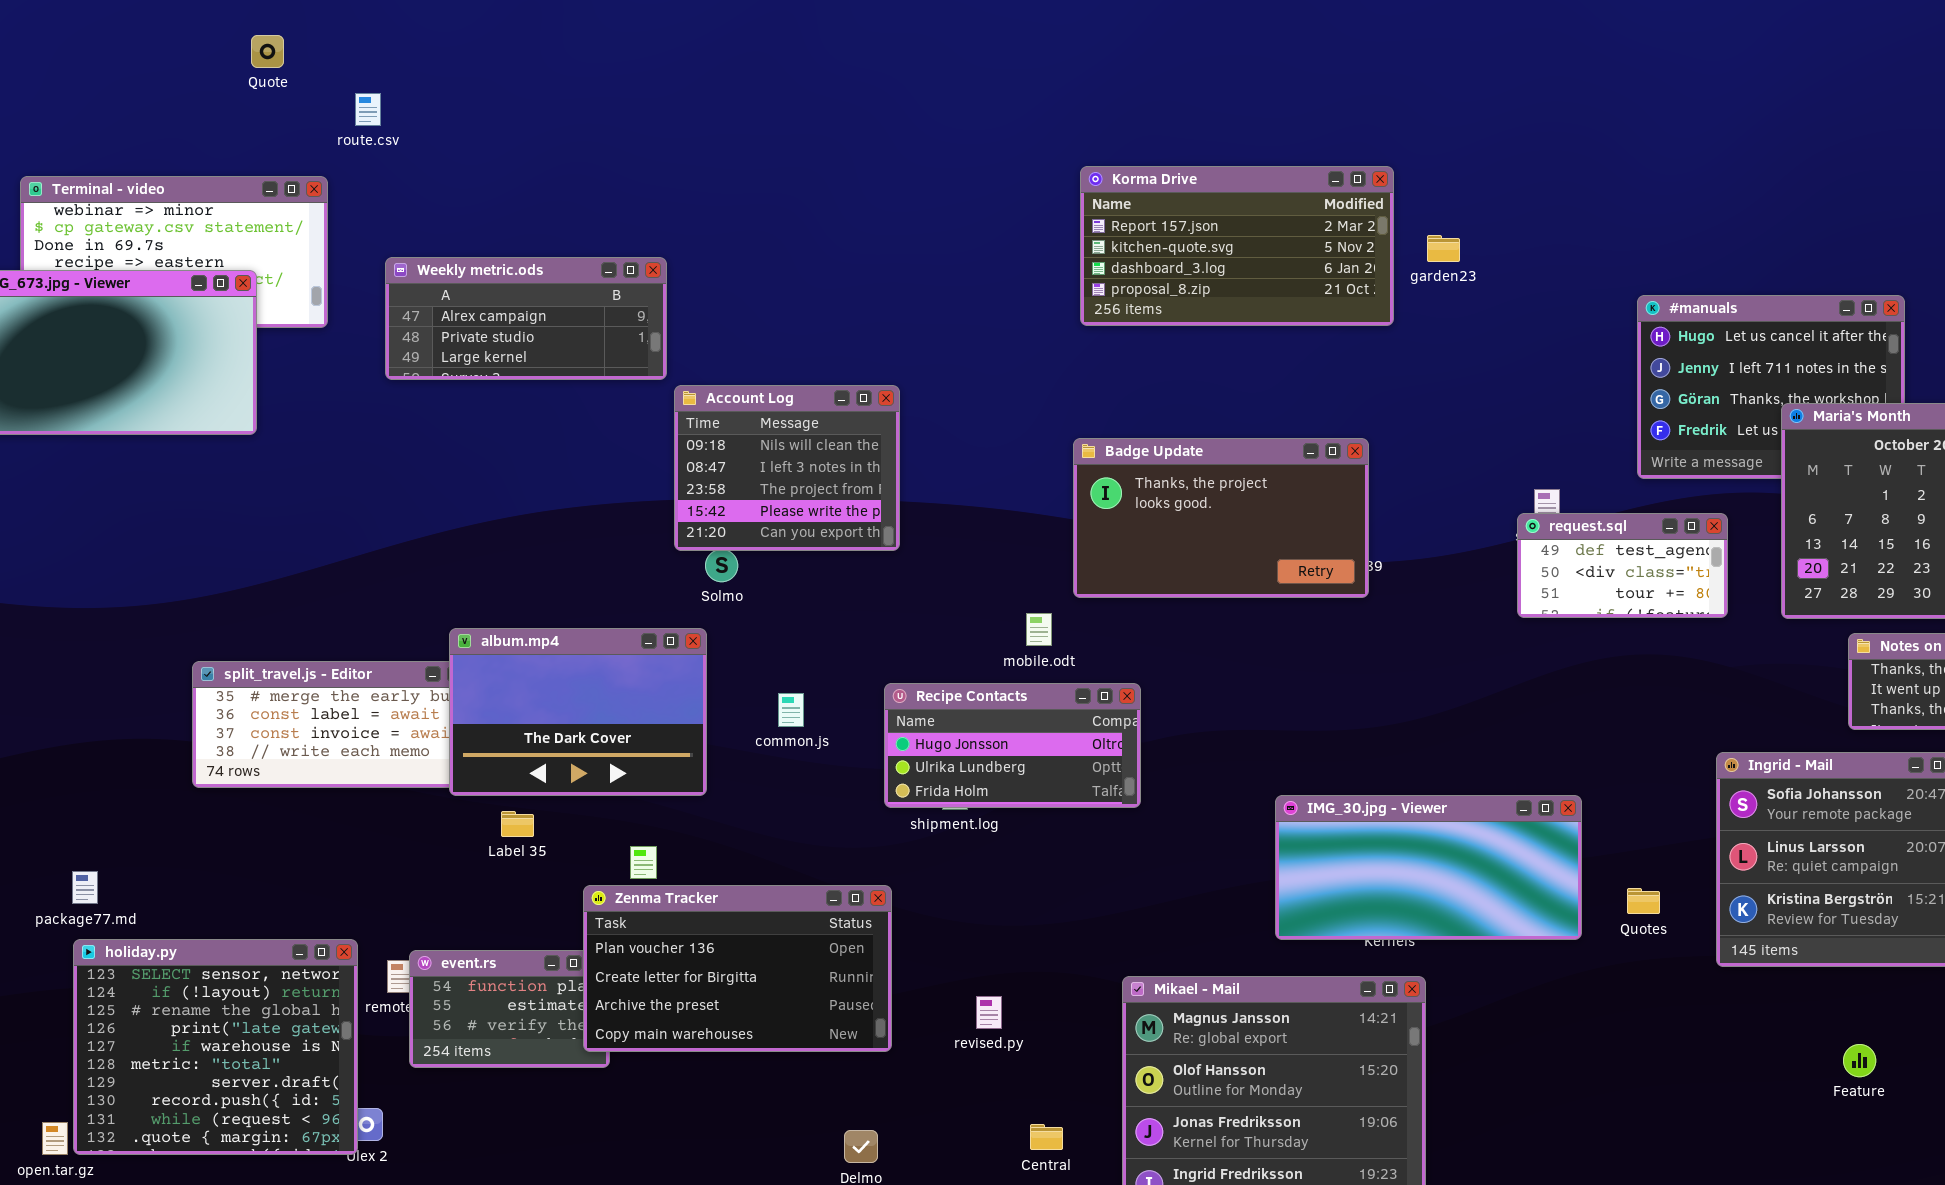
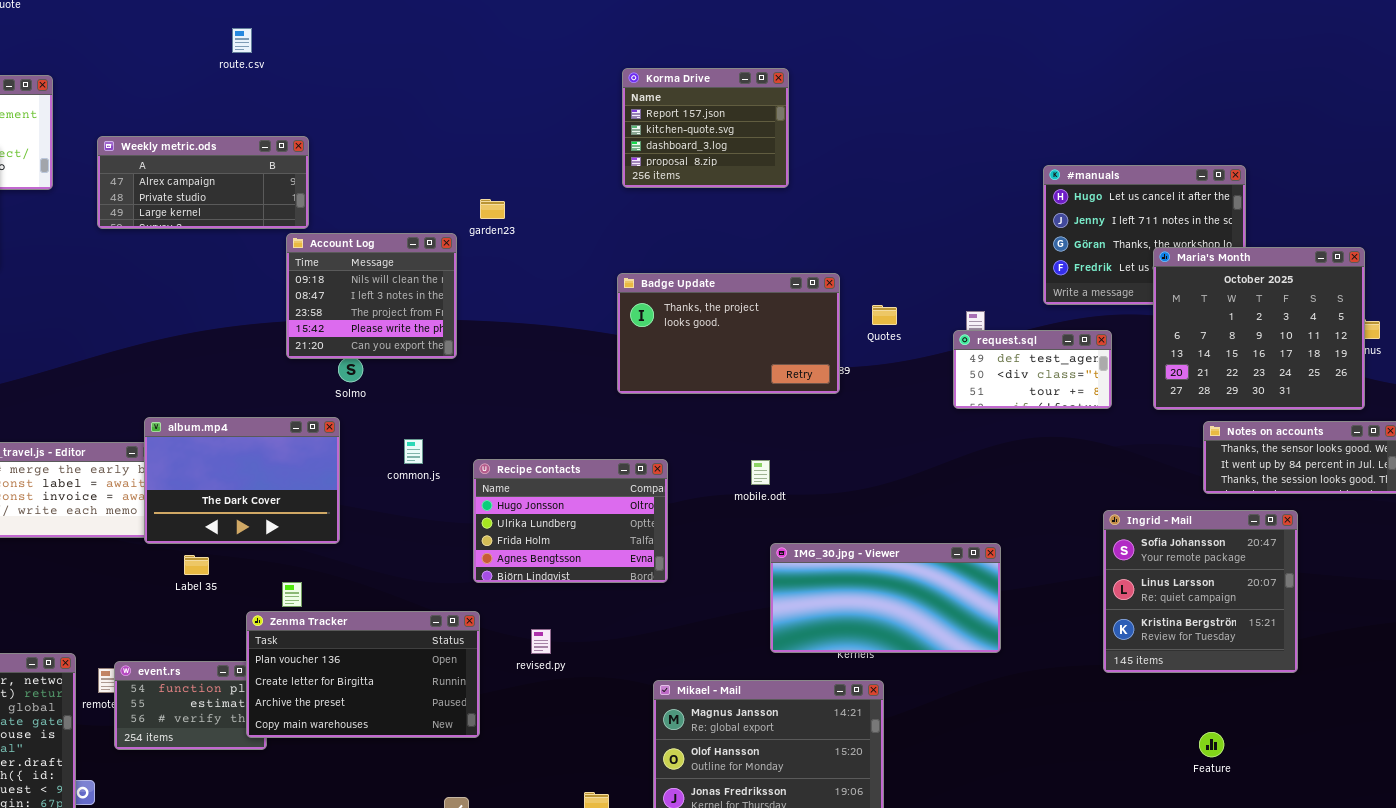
route.csv: [355,93,381,126] -> [232,28,252,53], moved
Korma Drive: [1080,166,1394,326] -> [622,68,789,188], resized
garden23: [1427,235,1460,262] -> [480,199,505,219], moved
Account Log: [674,385,900,551] -> [286,233,457,359], moved
mobile.odt: [1026,613,1052,646] -> [751,460,770,485], moved
Recipe Contacts: [884,683,1141,808] -> [473,459,668,583], resized
common.js: [778,693,804,727] -> [404,439,423,464], moved
Quotes: [1627,888,1660,914] -> [872,305,897,325], moved
revised.py: [976,996,1002,1029] -> [531,629,551,654], moved

